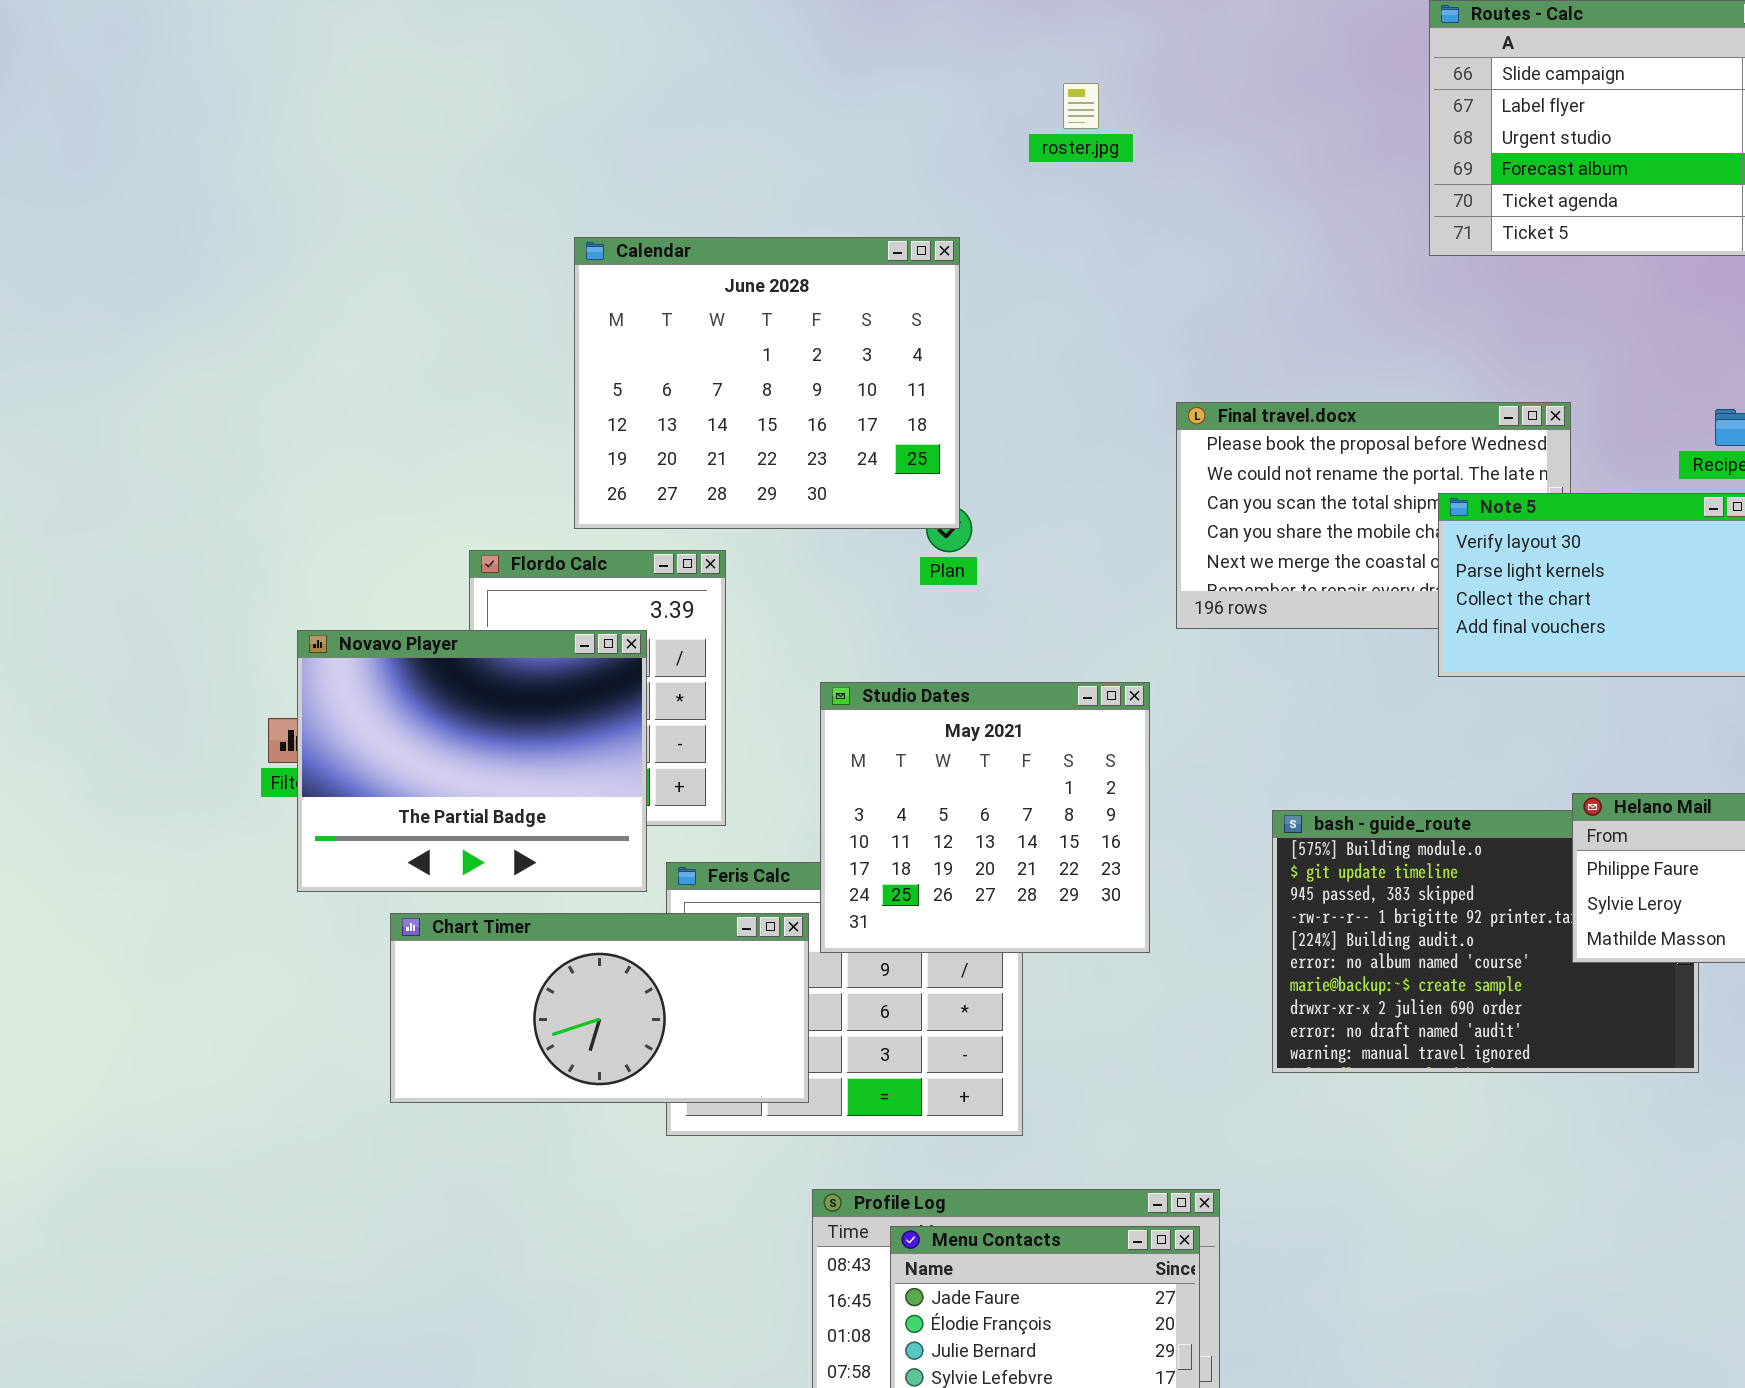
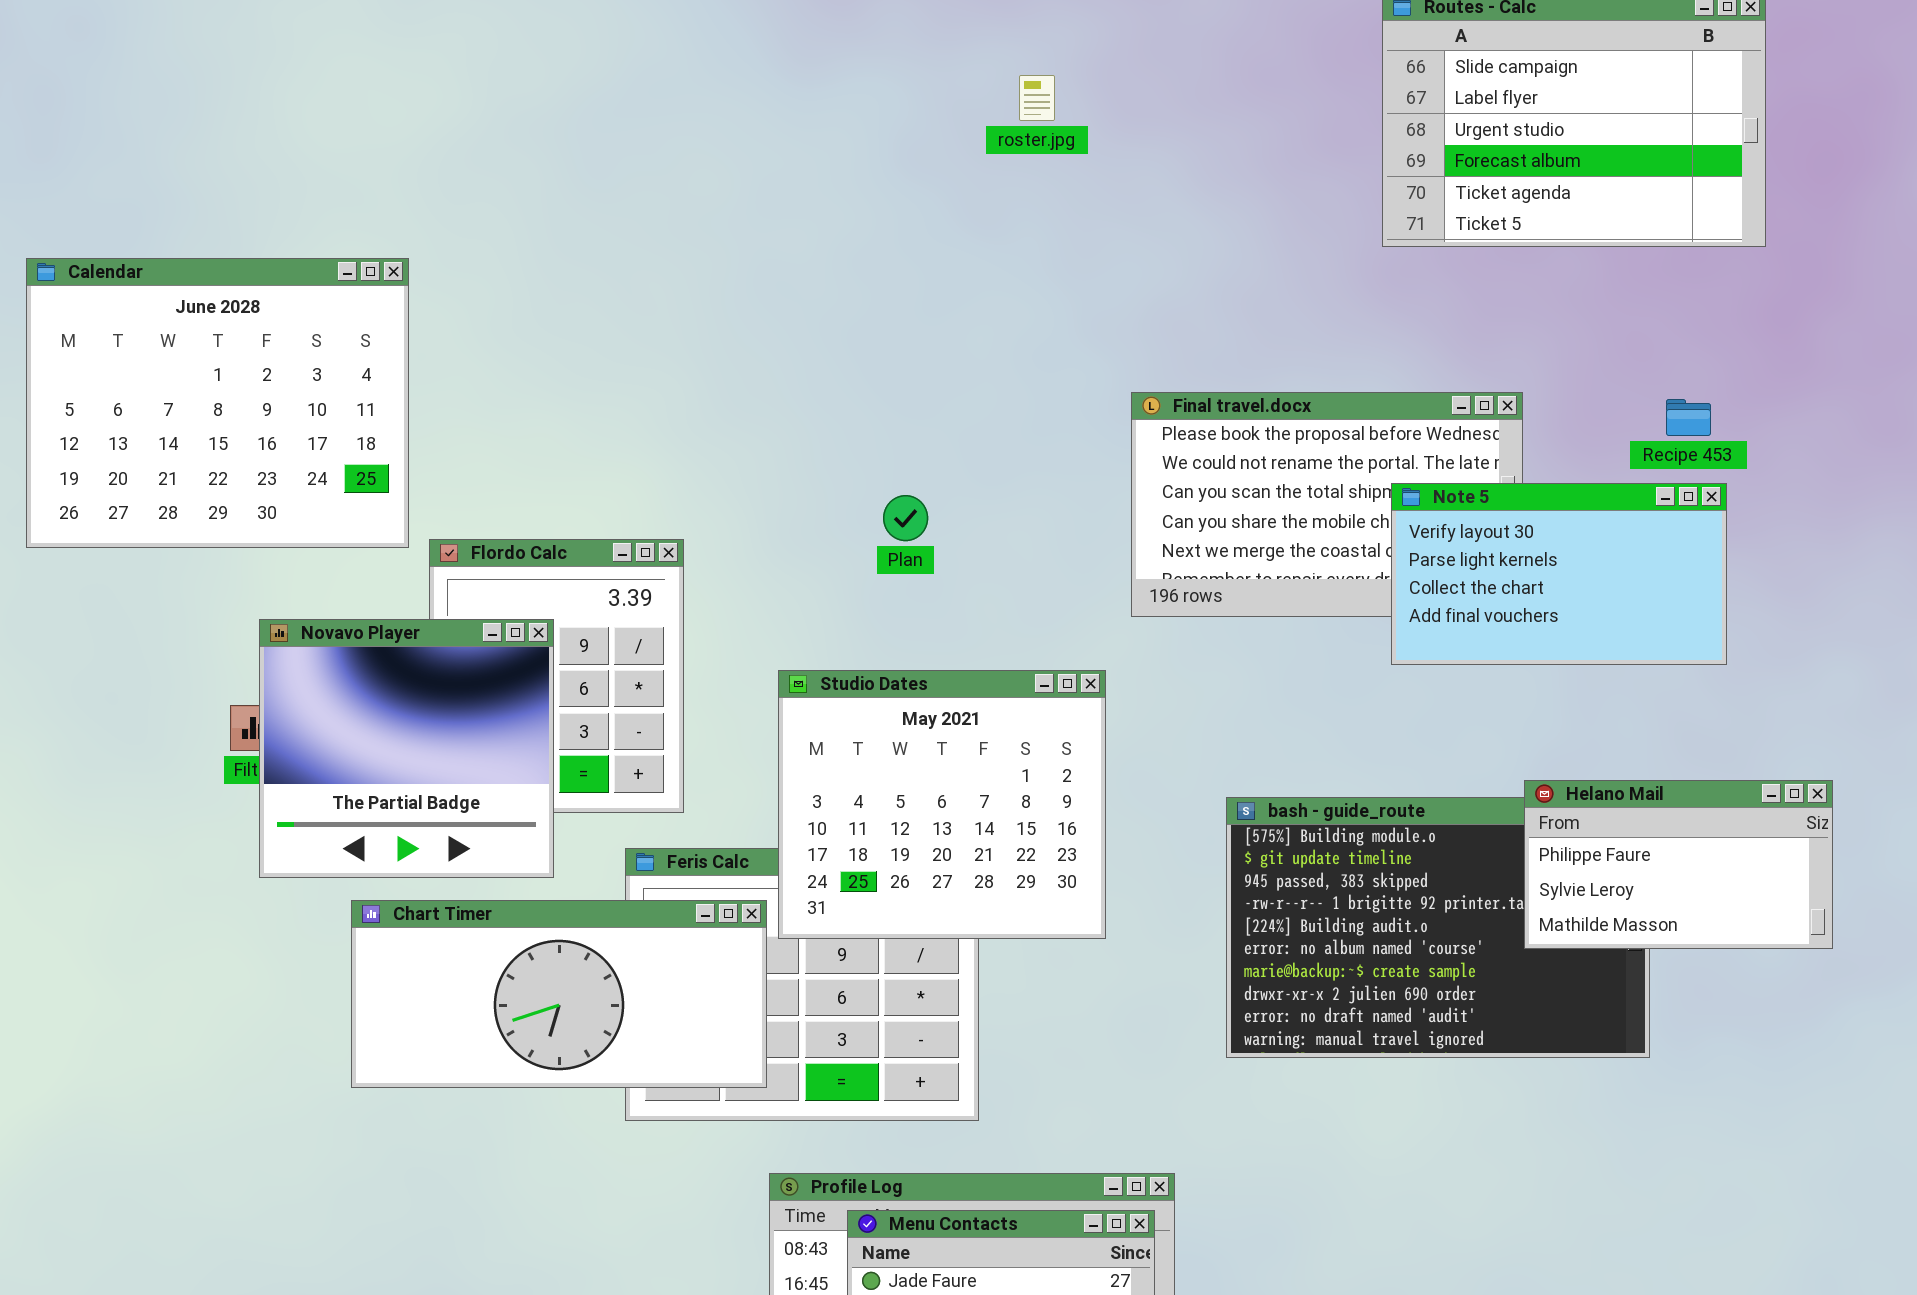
Calendar: [574,237,960,529] -> [26,258,409,548], moved
Novavo Player: [297,630,647,892] -> [259,619,554,878], resized

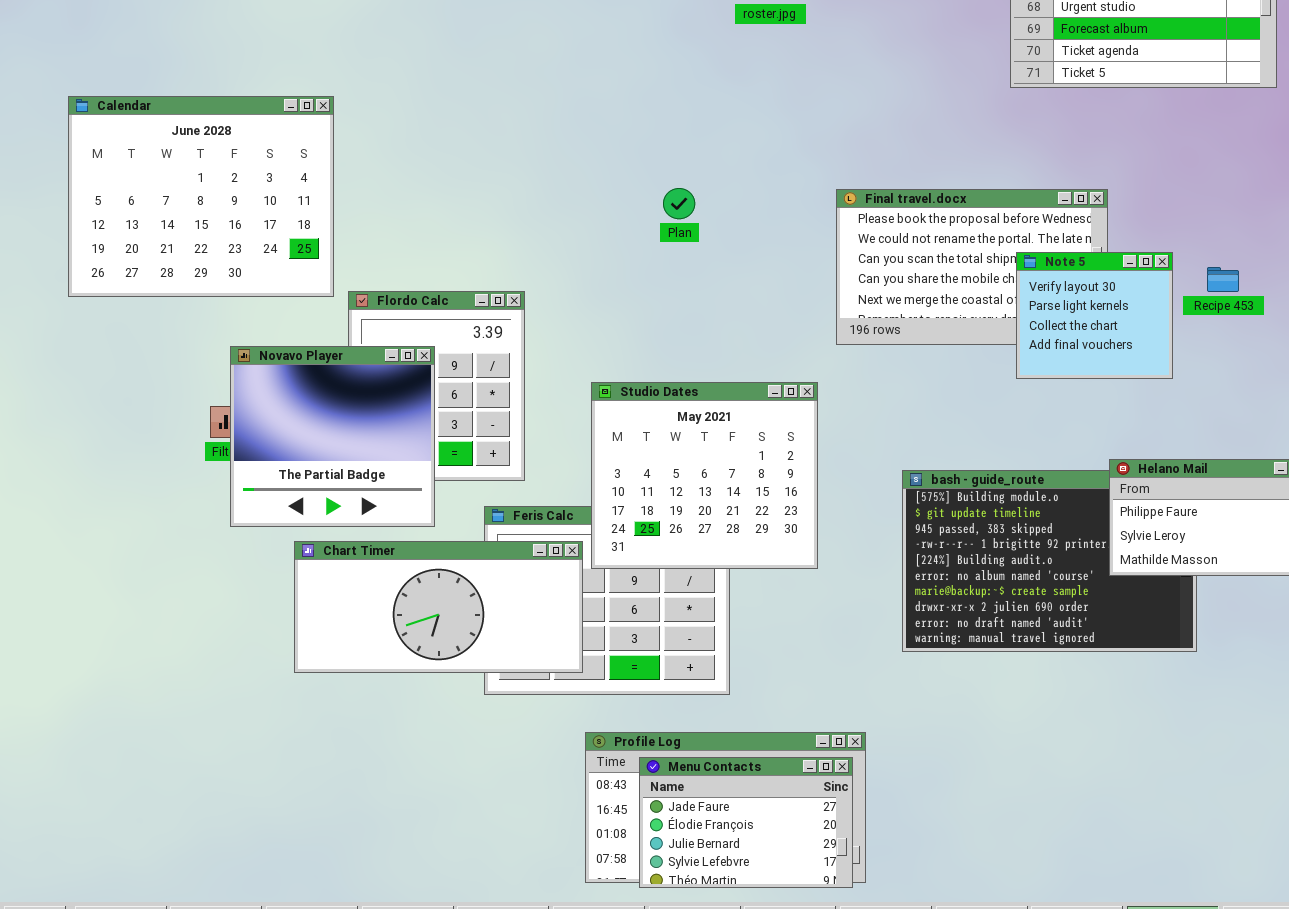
Recipe 453: [1666,399,1711,436] -> [1207,267,1239,292], moved
Note 5: [1391,483,1727,665] -> [1016,252,1173,379], resized
Plan: [883,495,928,541] -> [663,188,695,219], moved

